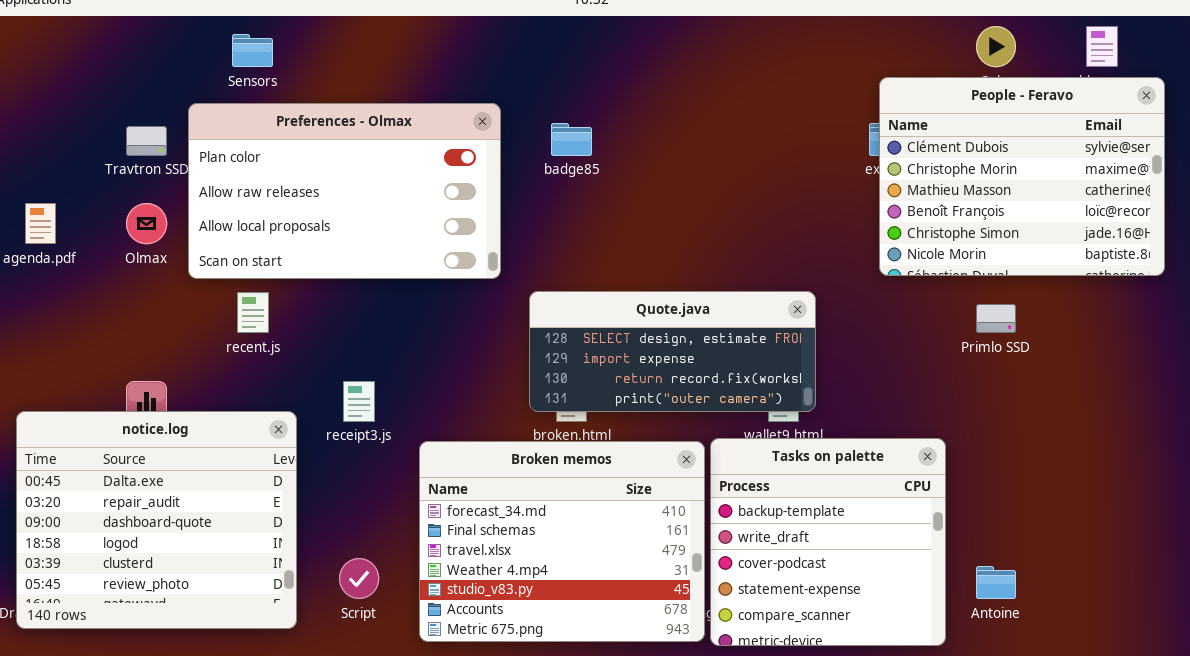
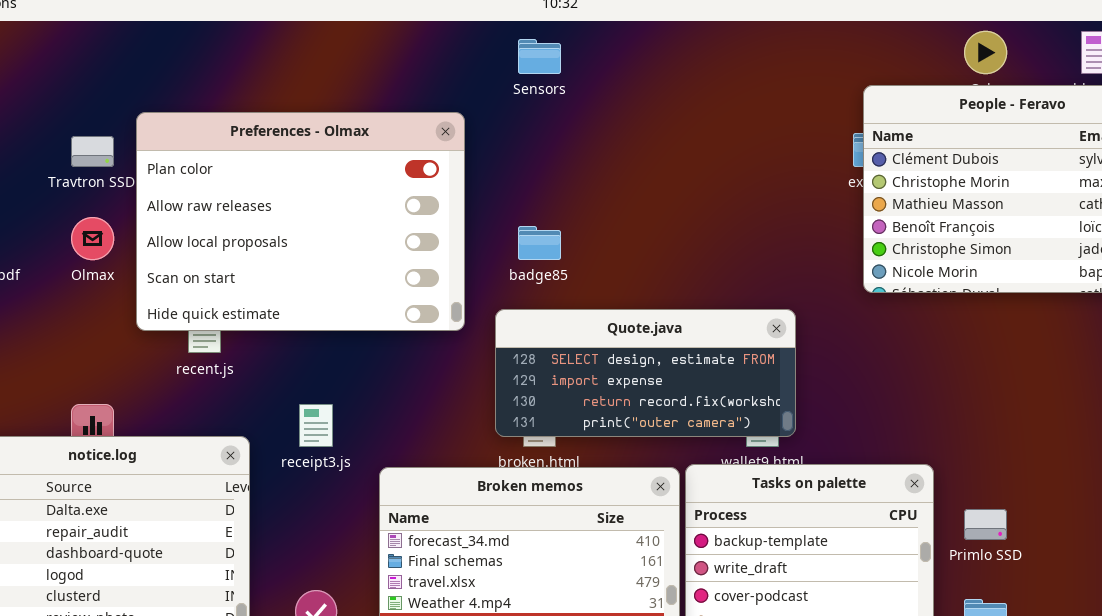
Sensors: [232,34,273,67] -> [518,39,561,74], moved
Preferences - Olmax: [188,103,501,279] -> [136,112,465,331], resized
badge85: [551,123,592,156] -> [518,226,561,260], moved
Primlo SSD: [976,304,1016,333] -> [964,509,1007,540], moved

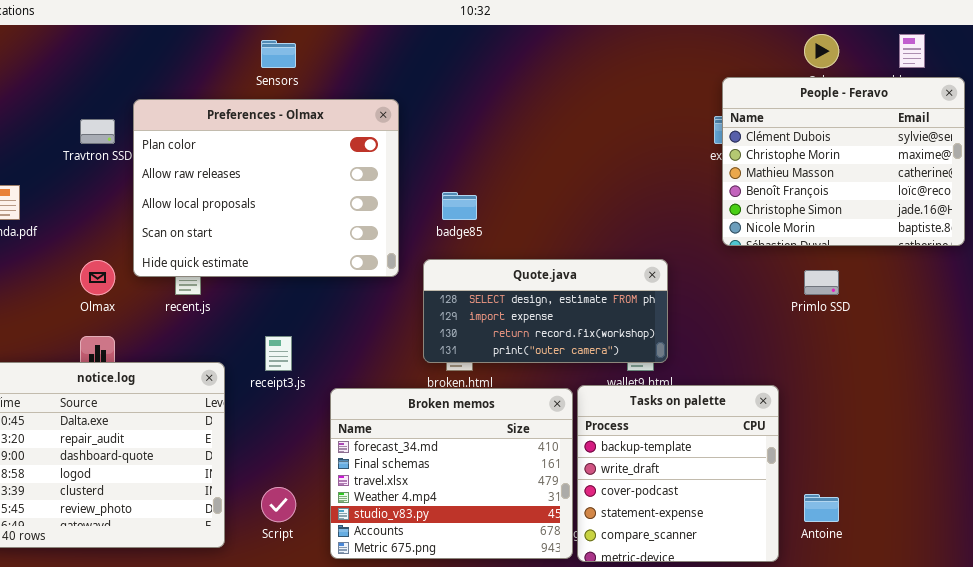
Sensors: [518,39,561,74] -> [261,40,296,68], moved
Olmax: [71,217,114,260] -> [80,260,115,295], moved
Primlo SSD: [964,509,1007,540] -> [804,270,839,295], moved

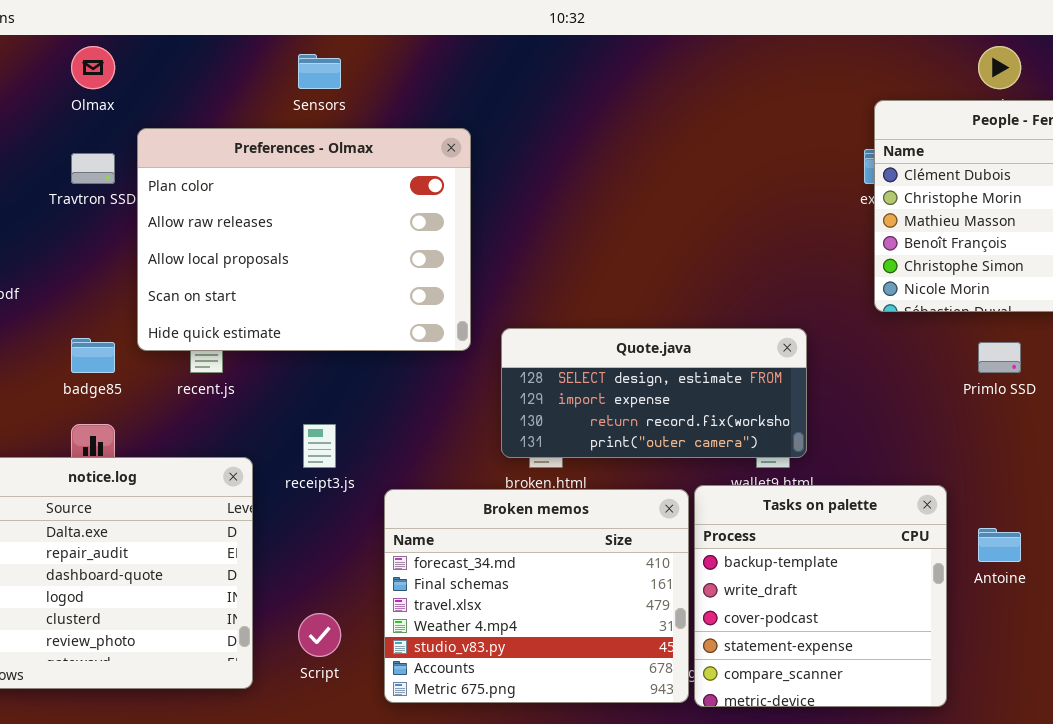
badge85: [442,192,477,220] -> [71,338,115,373], moved
Olmax: [80,260,115,295] -> [71,46,115,89], moved
Antoine: [804,494,839,522] -> [978,528,1021,562], moved

